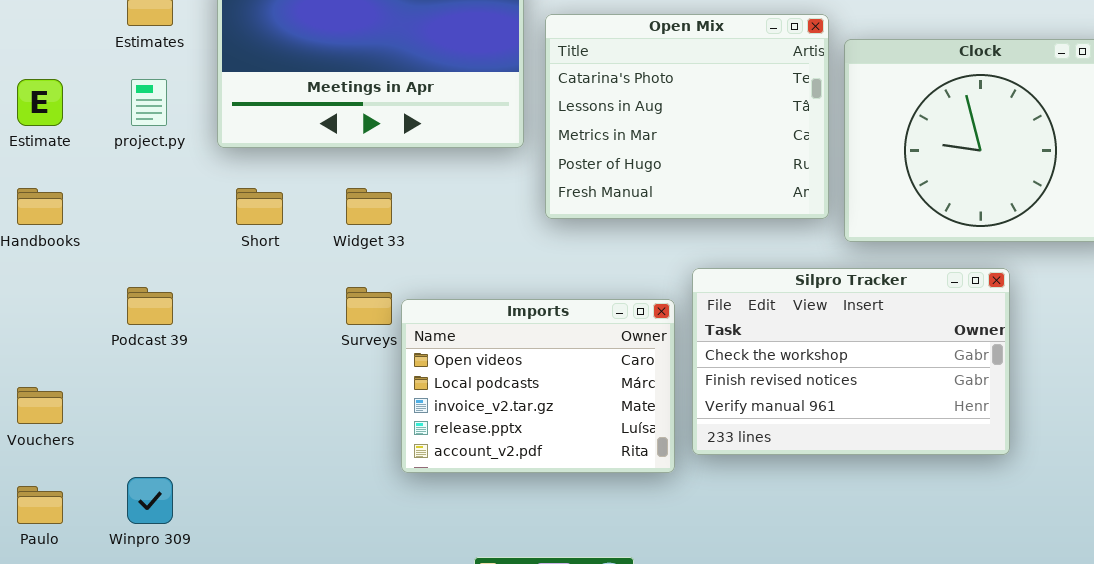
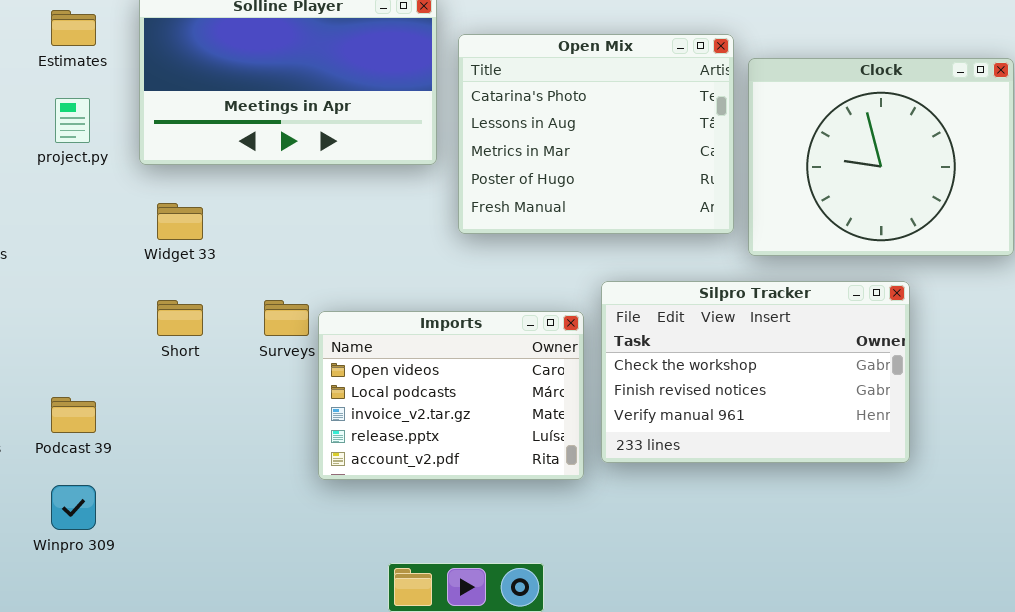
Short: [236,188,283,225] -> [157,300,203,336], moved
Widget 33: [346,188,392,225] -> [157,203,203,240], moved
Podcast 39: [127,287,173,325] -> [51,397,96,433], moved

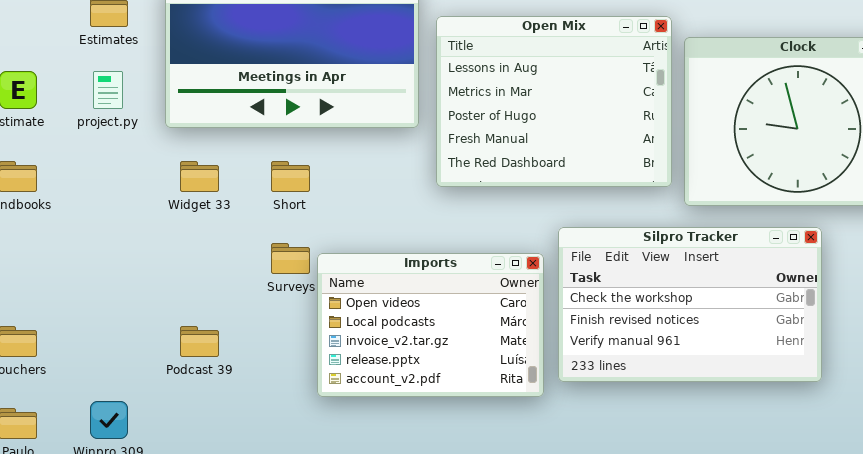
Open Mix: [458,34,734,234] -> [436,16,672,187], scrolled down 1 row
Short: [157,300,203,336] -> [271,161,310,192], moved
Podcast 39: [51,397,96,433] -> [180,326,219,357], moved

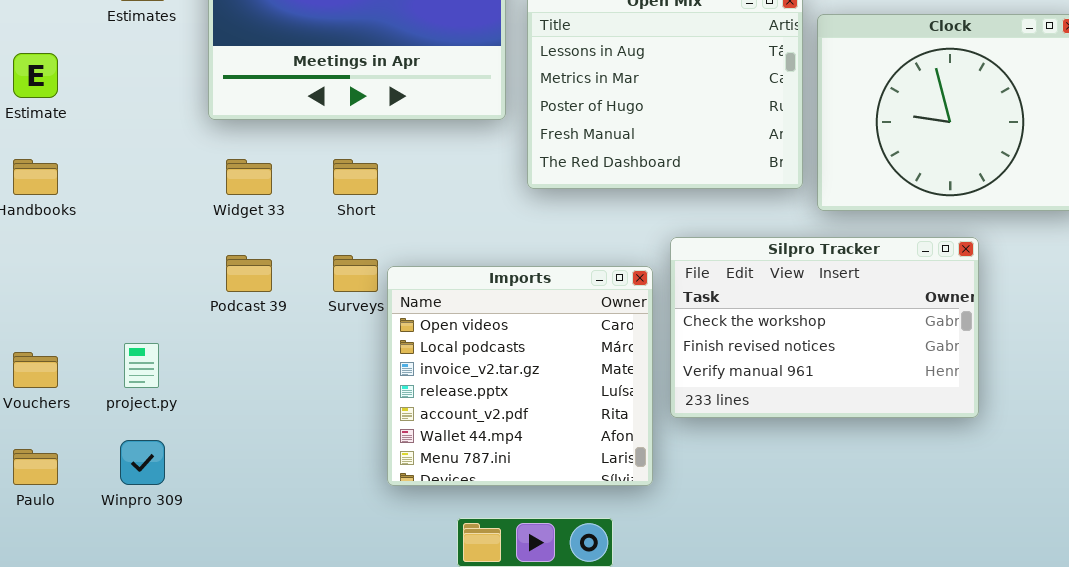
project.py: [93,71,123,109] -> [124,343,159,388], moved
Imports: [317,253,544,397] -> [387,266,653,486], resized
Podcast 39: [180,326,219,357] -> [226,255,272,292], moved

